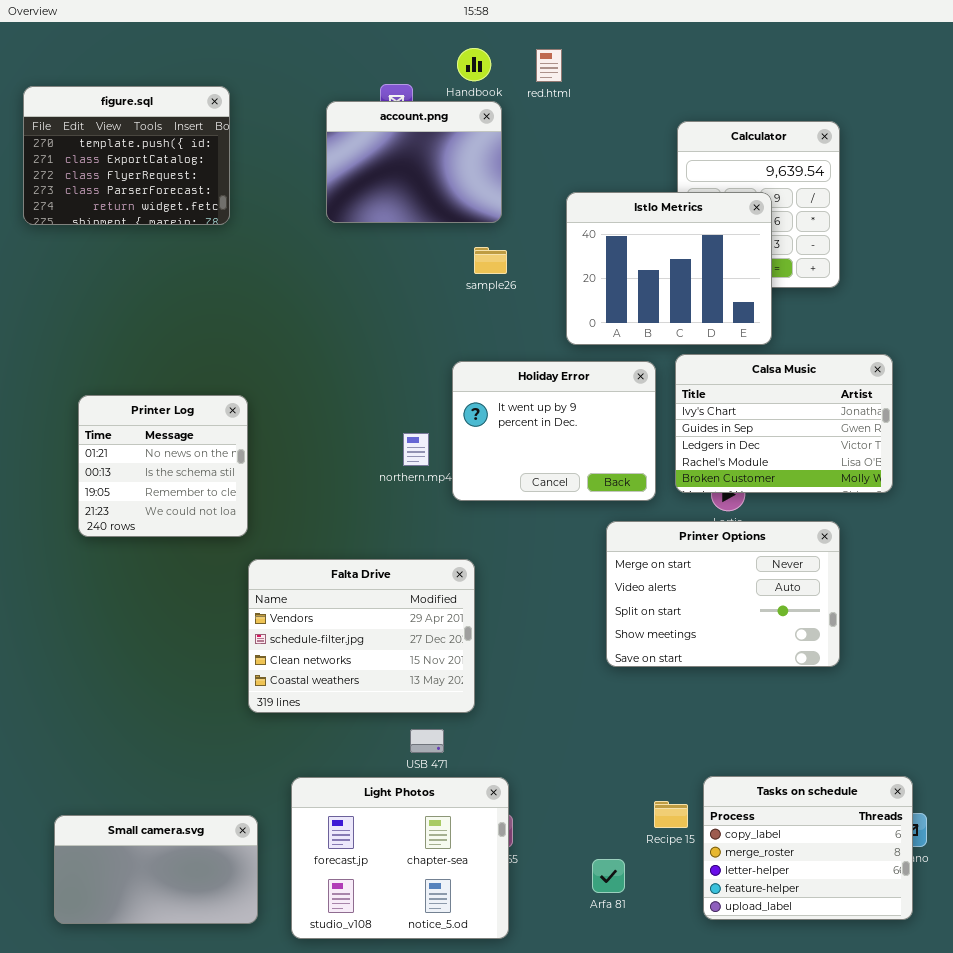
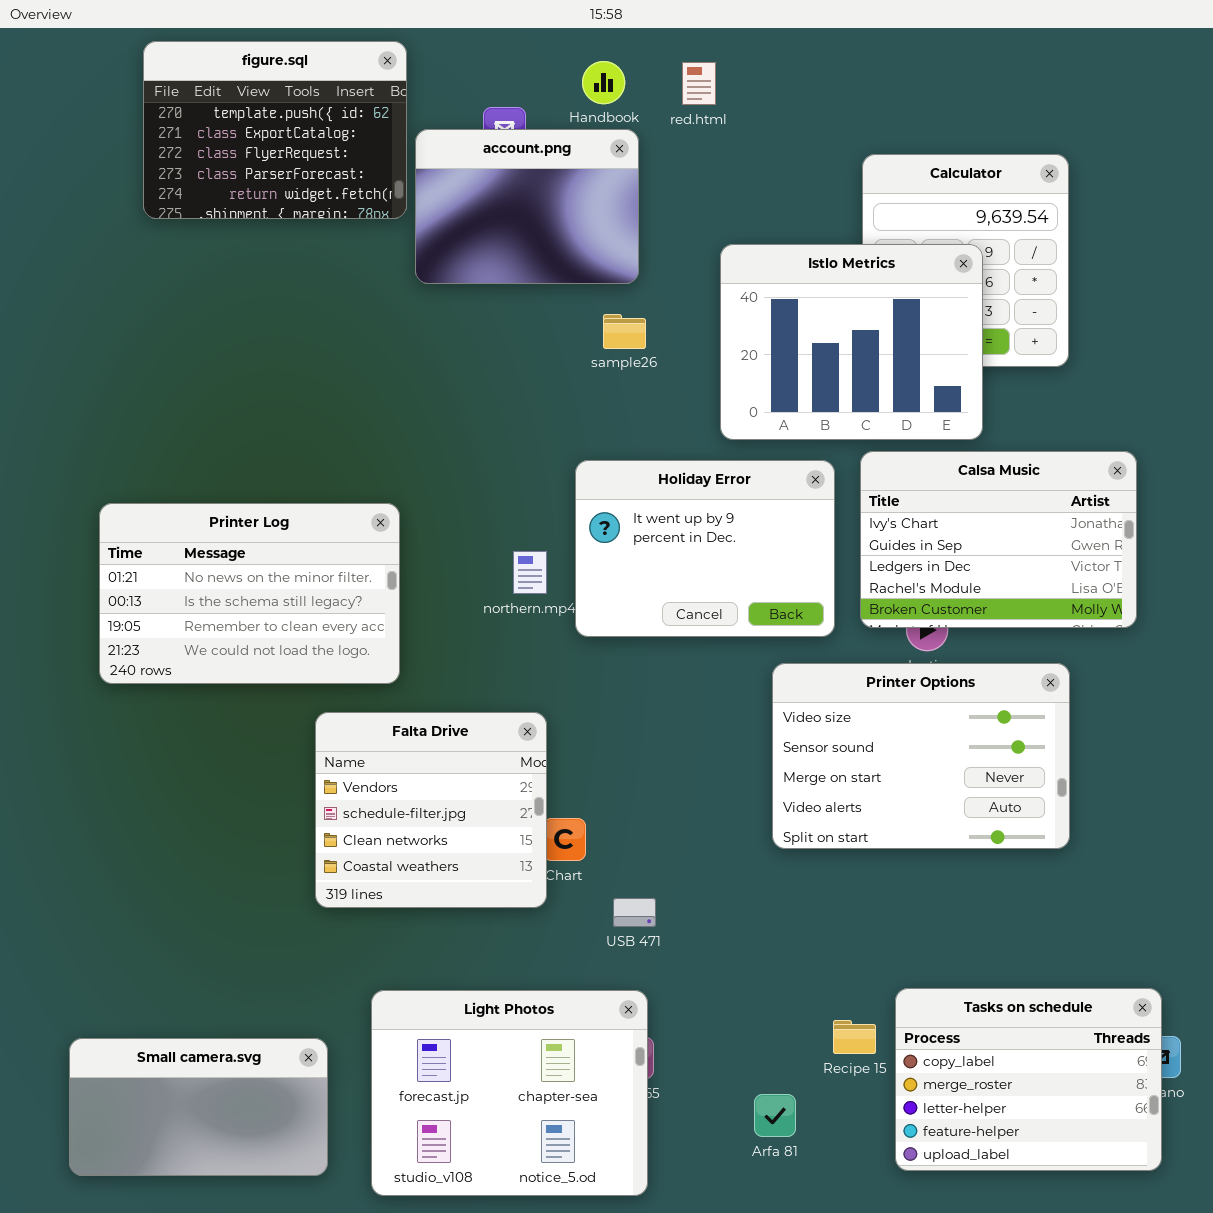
figure.sql: [23,86,230,225] -> [143,41,407,219], moved
Printer Log: [78,395,248,537] -> [99,503,400,684], resized
Printer Options: [606,521,840,667] -> [772,663,1070,849], scrolled up 2 rows
Falta Drive: [248,559,475,713] -> [315,712,547,908], resized
USB 471: [410,729,444,753] -> [613,898,656,927], moved

